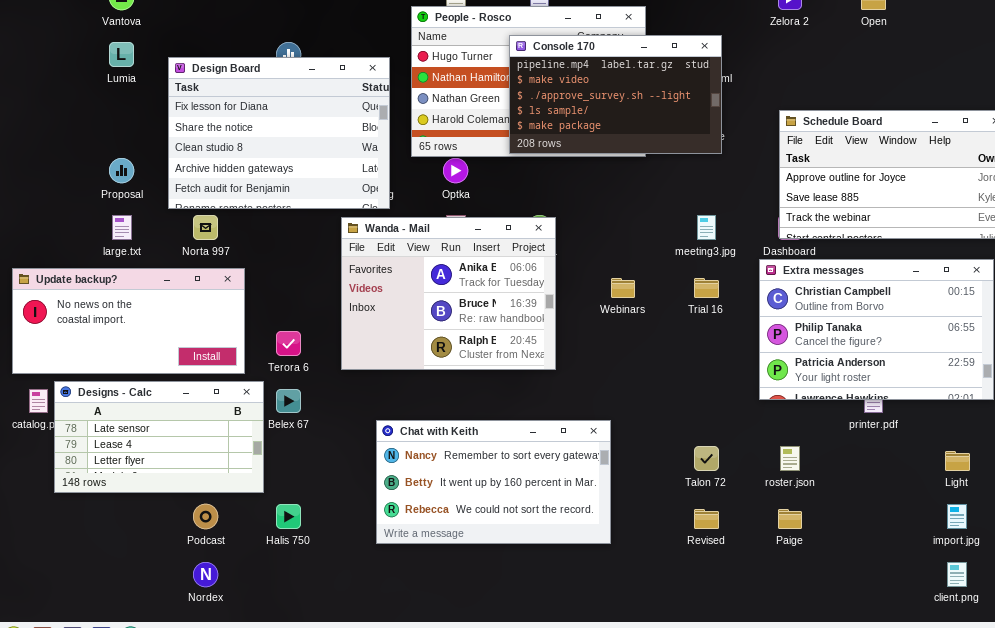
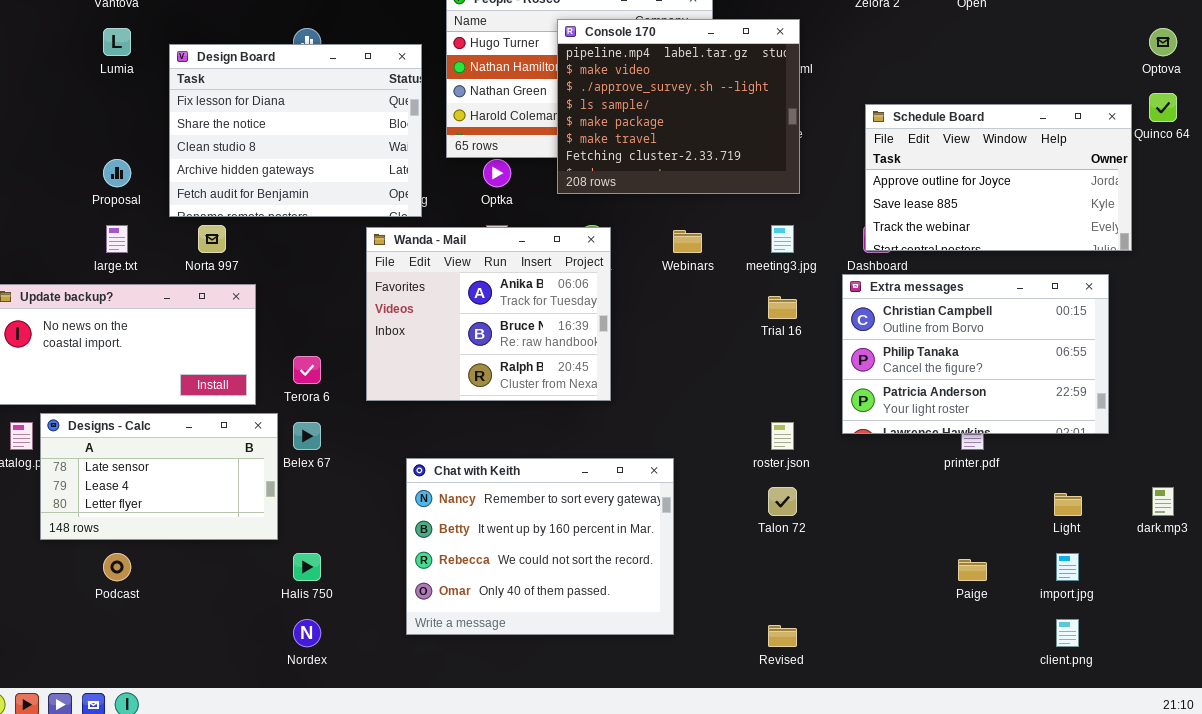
Console 170: [509,35,722,154] -> [557,19,800,194], resized
Webinars: [611,278,635,298] -> [673,230,702,253], moved
Chat with Keith: [376,420,611,544] -> [406,458,674,635], resized
roster.json: [780,446,800,471] -> [771,422,794,450], moved
Podcast: [193,504,218,529] -> [103,553,131,581], moved
Revised: [694,509,719,529] -> [768,625,797,647], moved
Paige: [778,509,802,529] -> [958,559,987,581], moved
Nordex: [193,562,218,587] -> [293,619,321,647], moved

